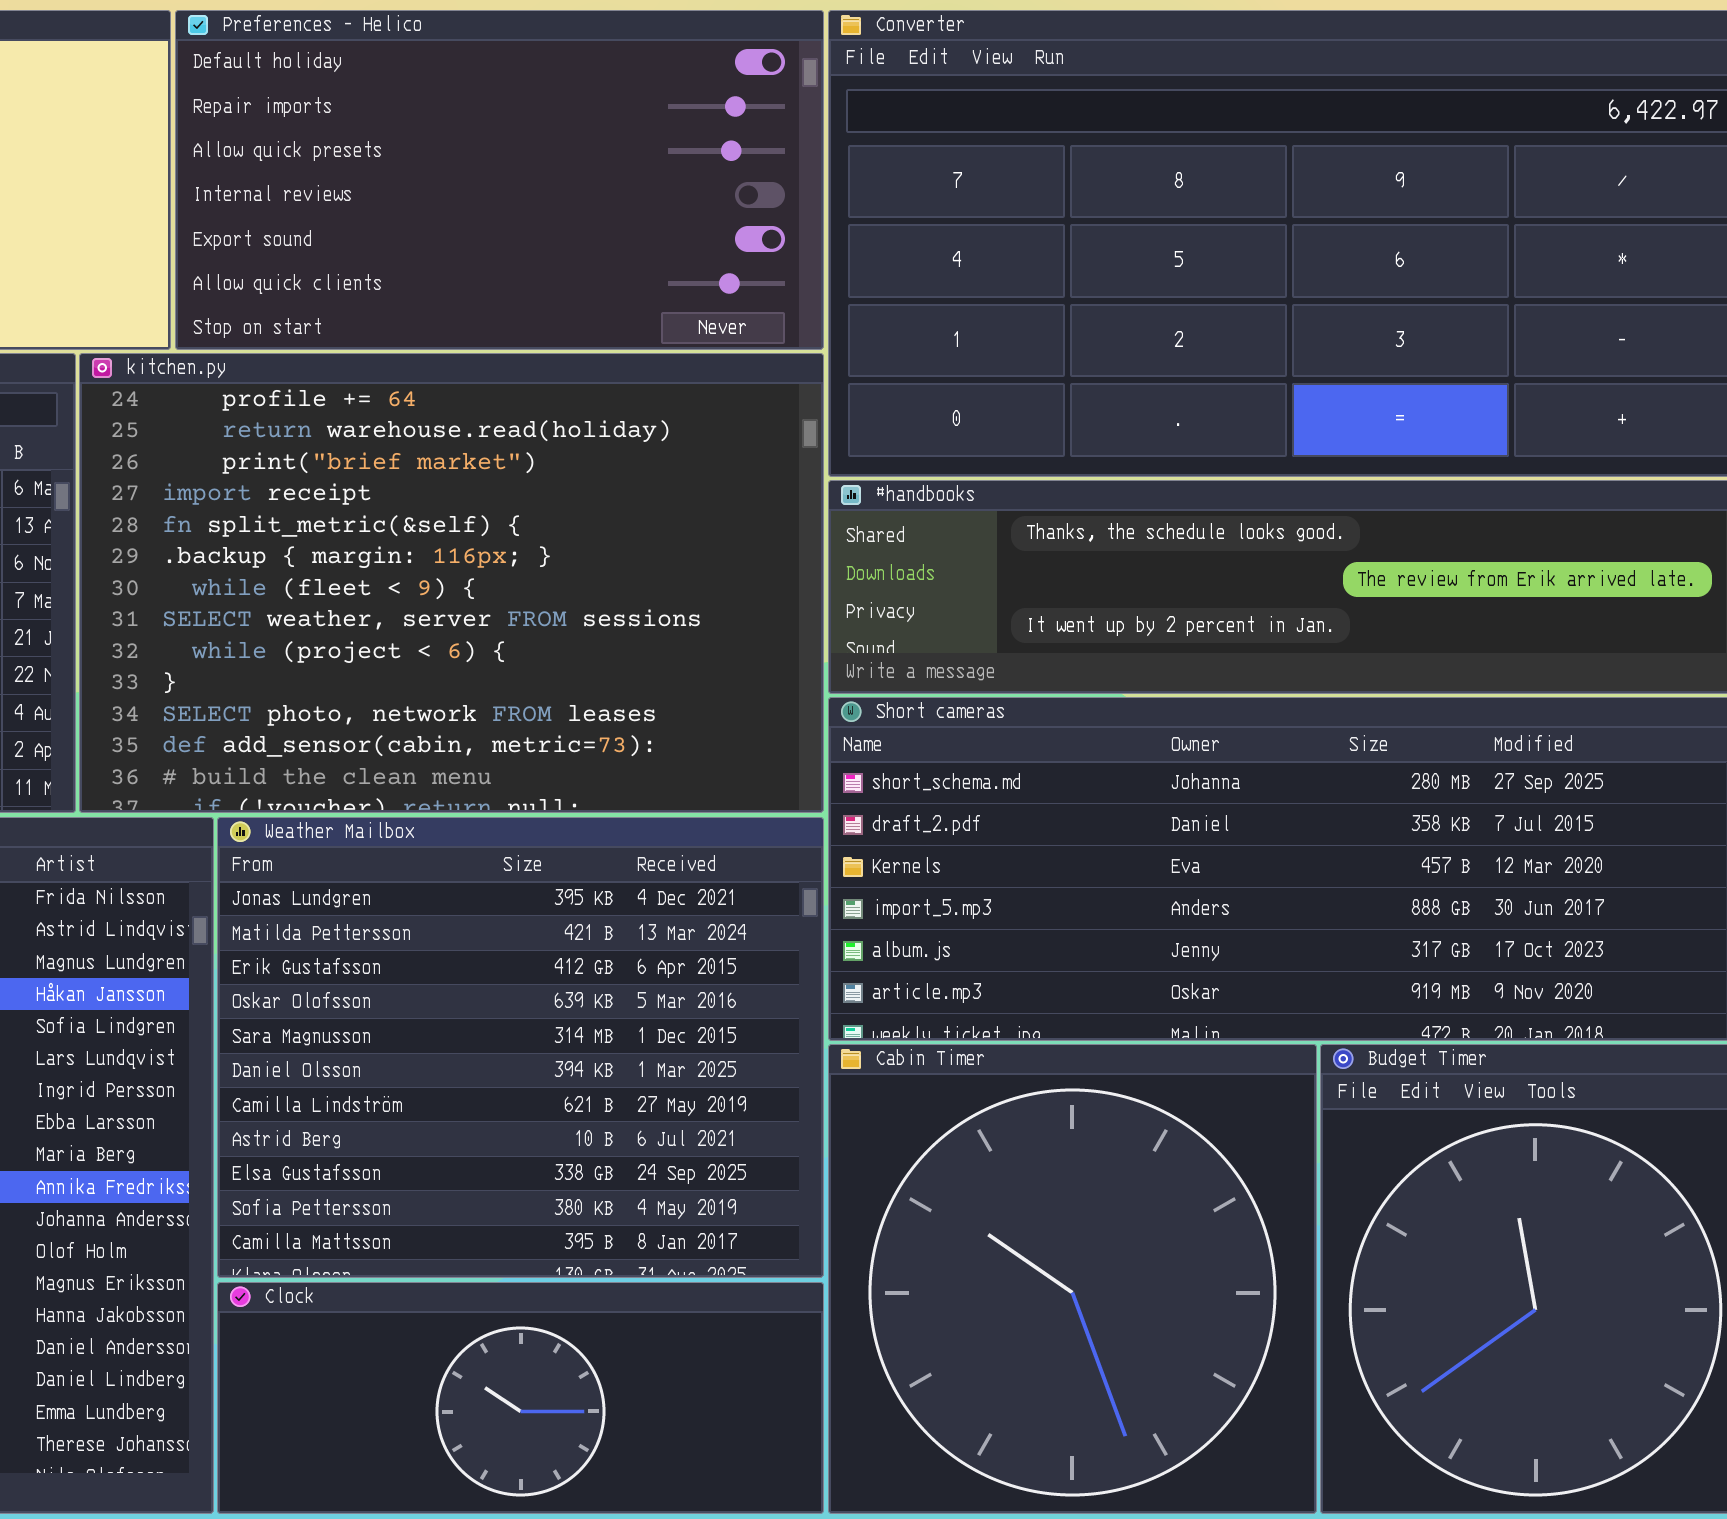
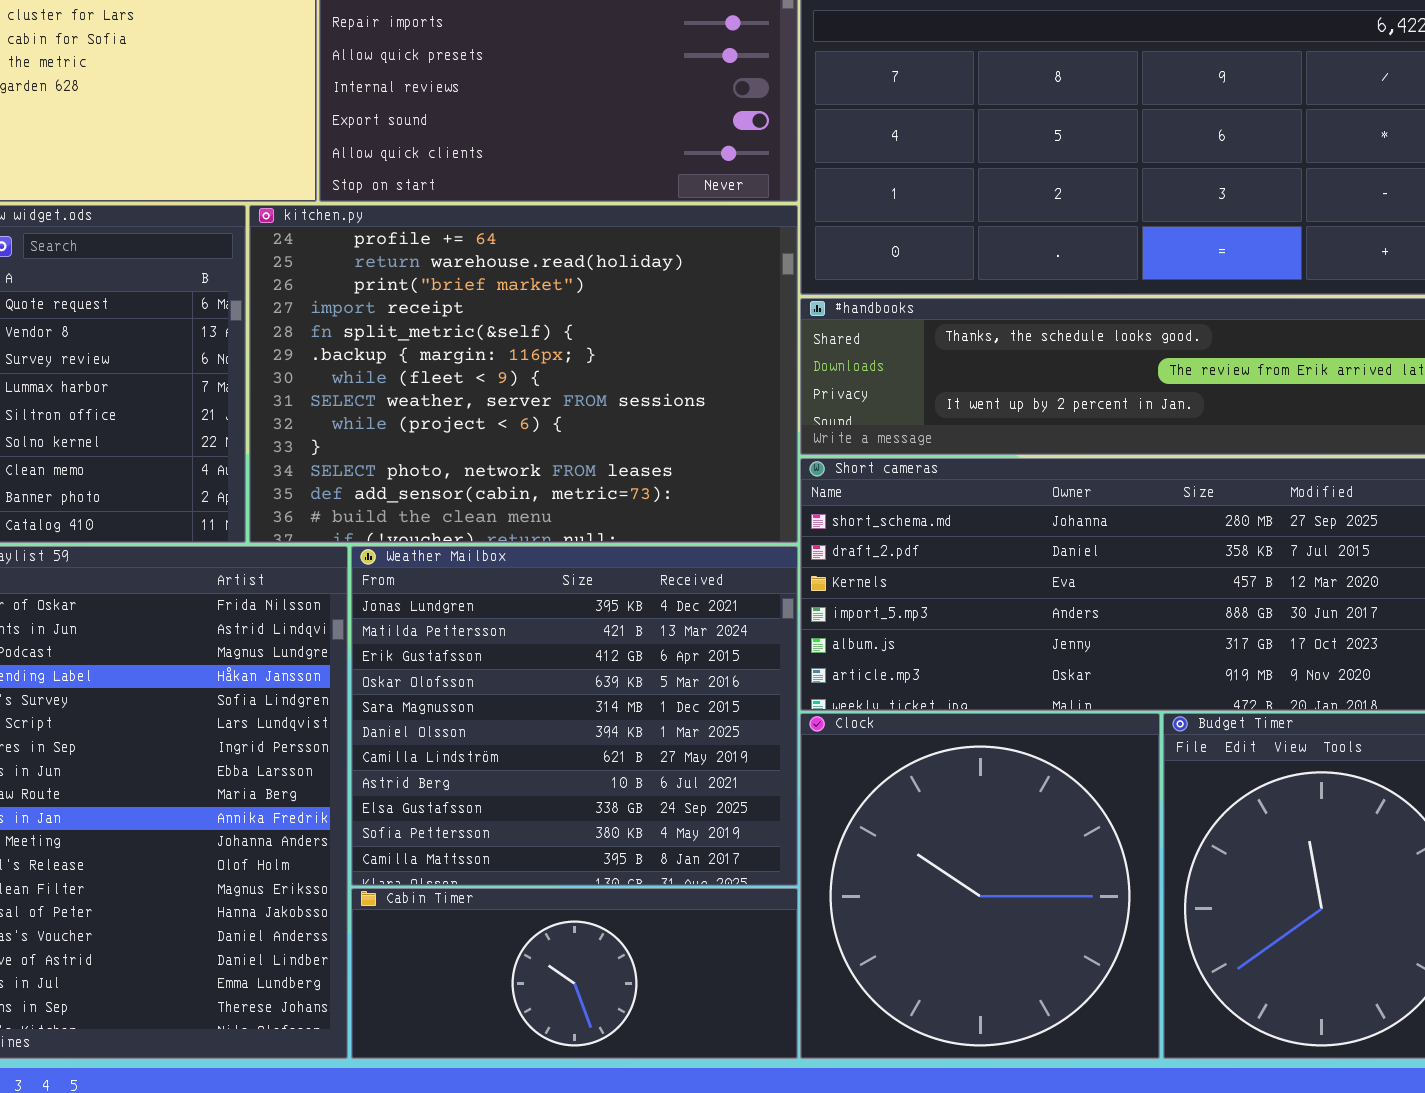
Cabin Timer: [828,1044,1317,1514] -> [351,888,798,1059], moved, resized
Clock: [217,1282,824,1514] -> [800,713,1160,1059], moved, resized

